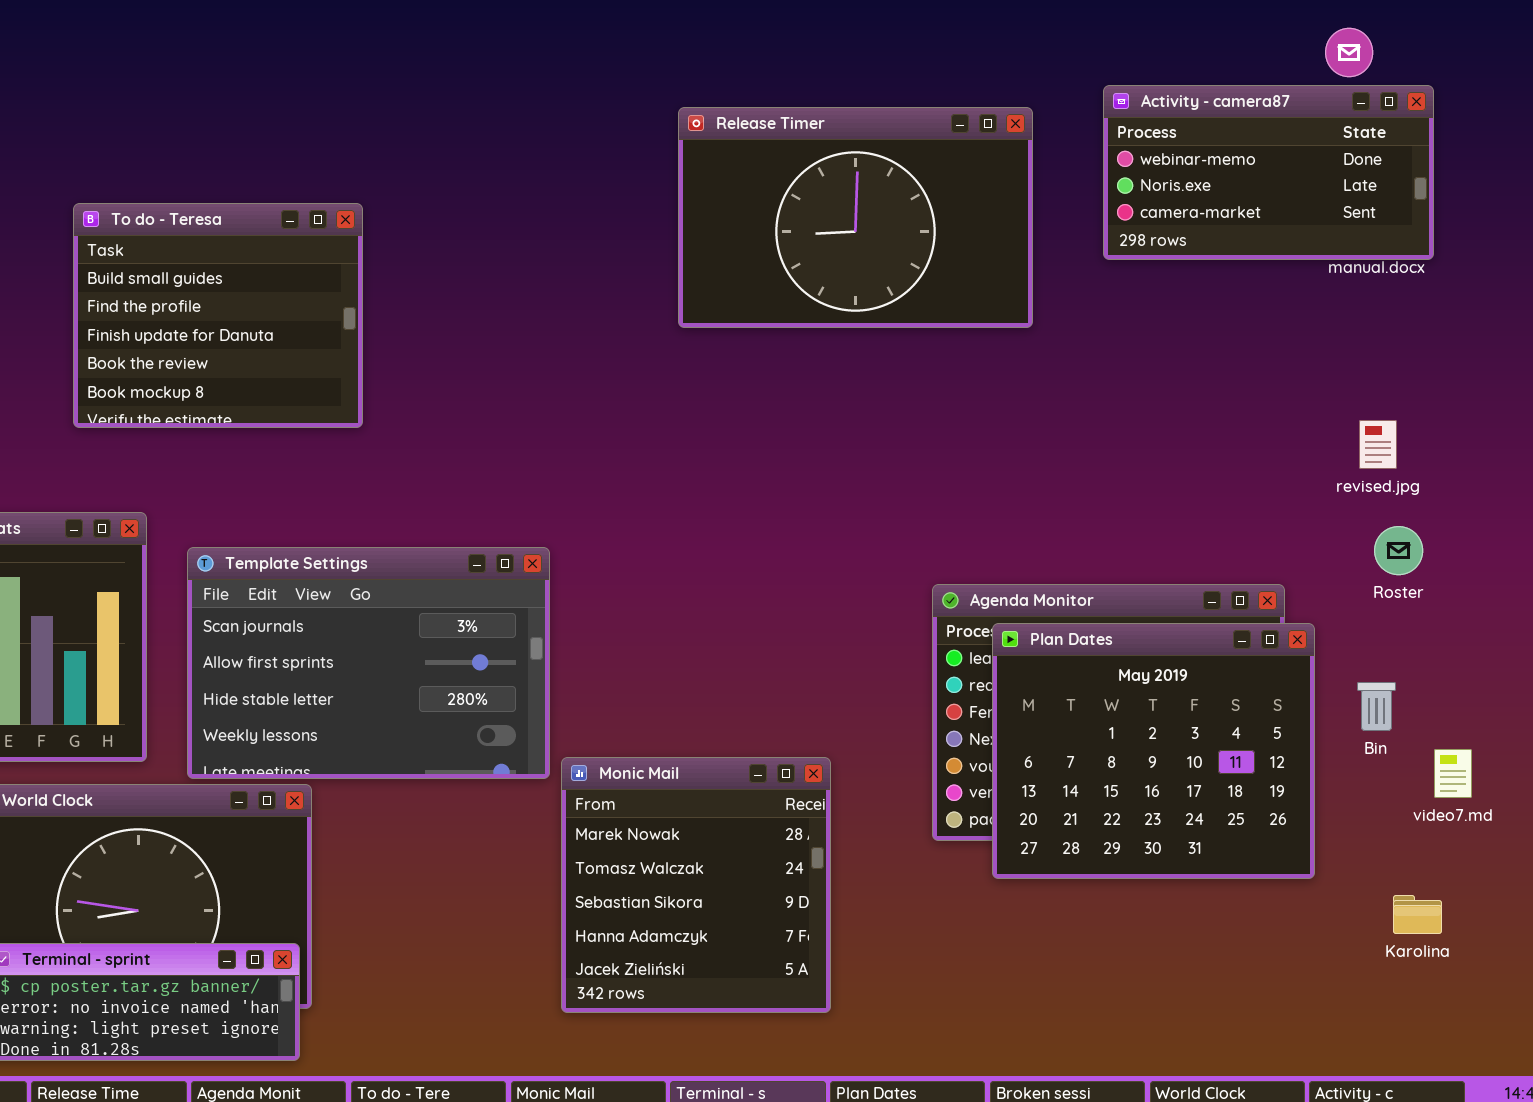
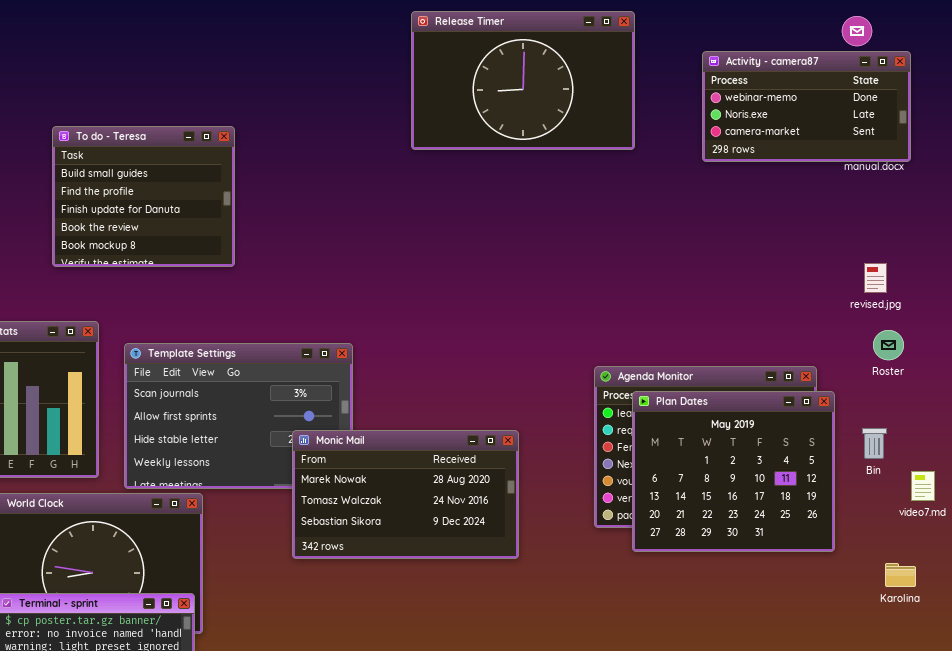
Release Timer: [678,107,1033,328] -> [411,11,635,150], moved
Monic Mail: [561,757,831,1013] -> [292,430,519,559], moved, resized

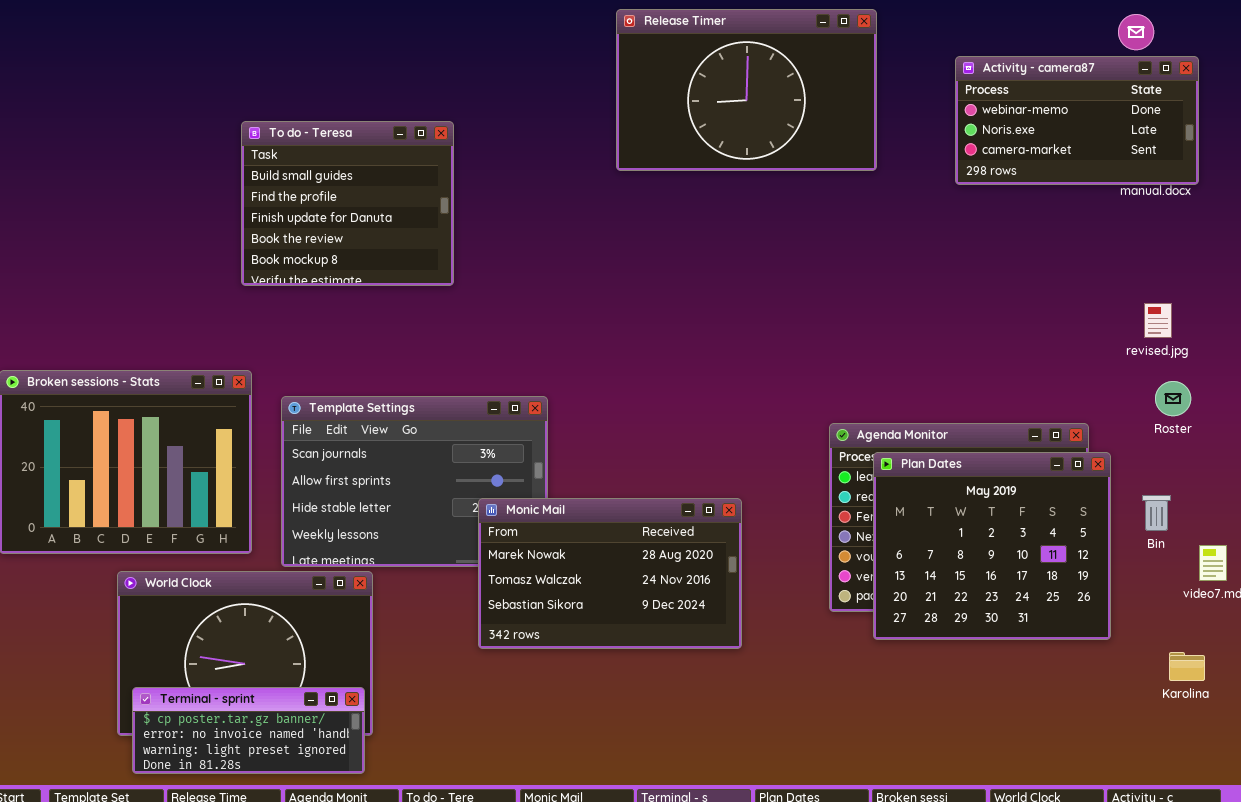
To do - Teresa: [52,126,235,267] -> [241,121,454,286], moved

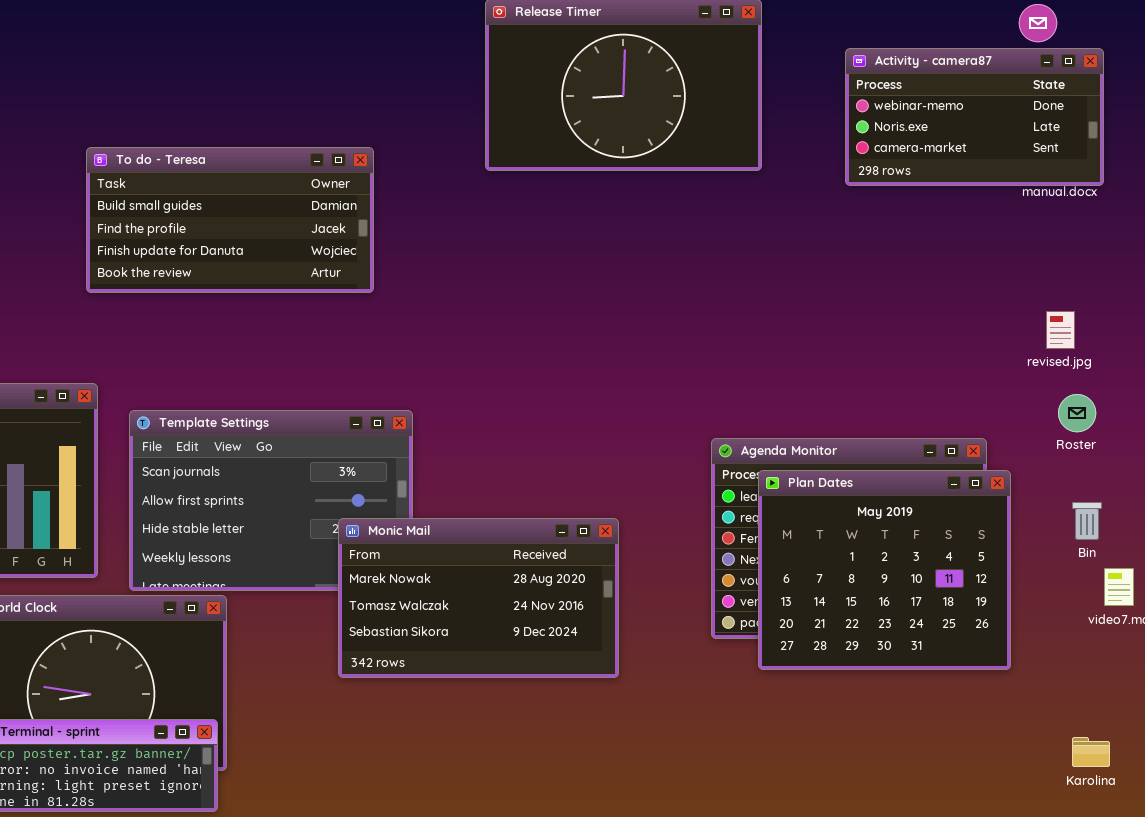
To do - Teresa: [241,121,454,286] -> [86,147,374,293], resized
Bin: [1142,495,1171,531] -> [1072,502,1102,540], moved
Karolina: [1169,652,1205,681] -> [1072,737,1110,767], moved

